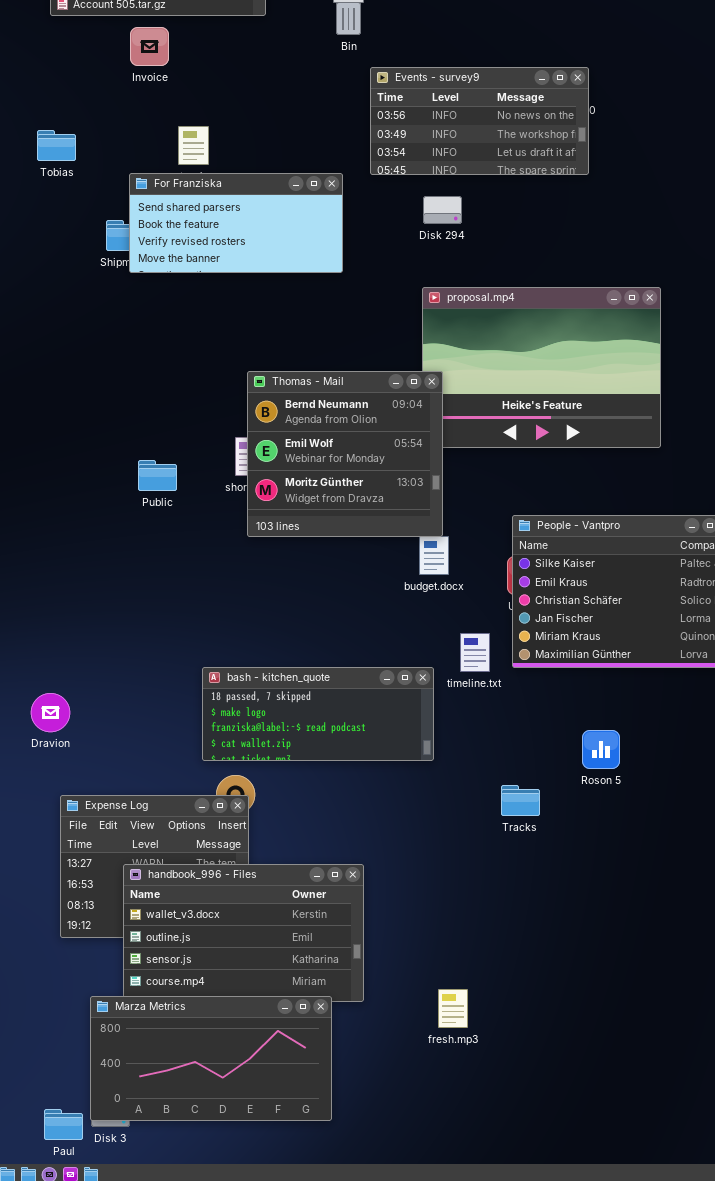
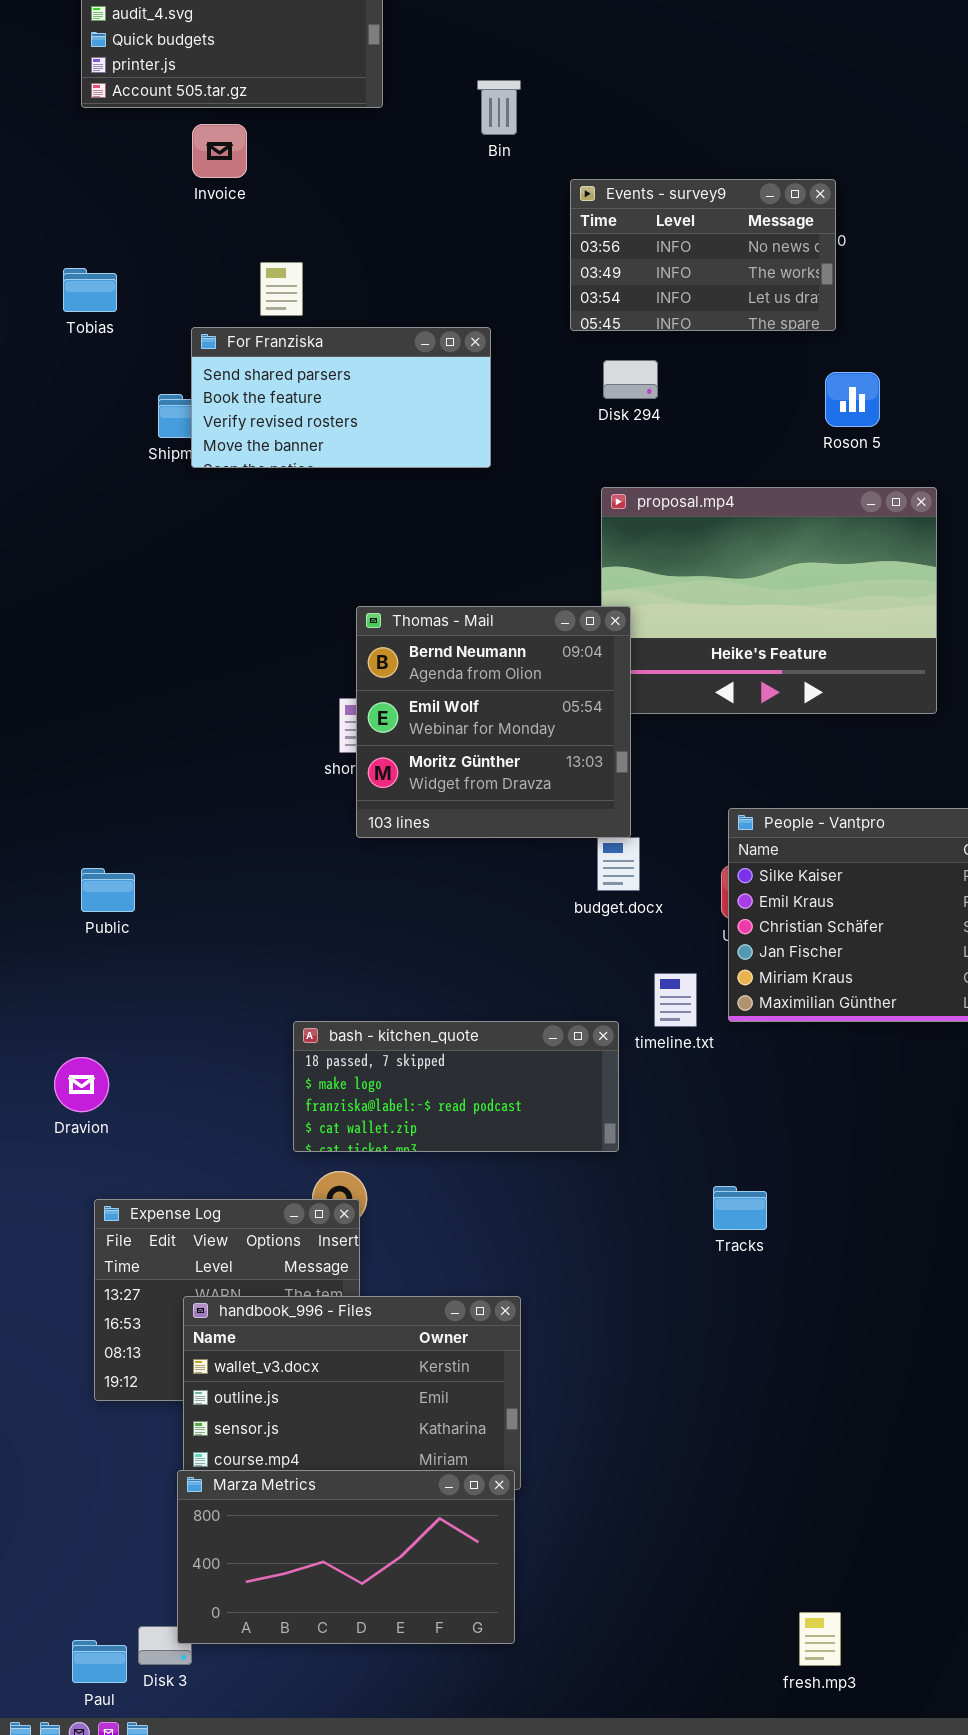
Events - survey9: [370,67,589,175] -> [570,179,836,331], resized
Public: [138,460,177,491] -> [81,868,135,912], moved
Roson 5: [582,730,620,769] -> [825,372,880,427], moved
fresh.mp3: [438,989,468,1028] -> [799,1612,841,1666], moved
Marza Metrics: [90,996,332,1121] -> [177,1470,515,1644], moved

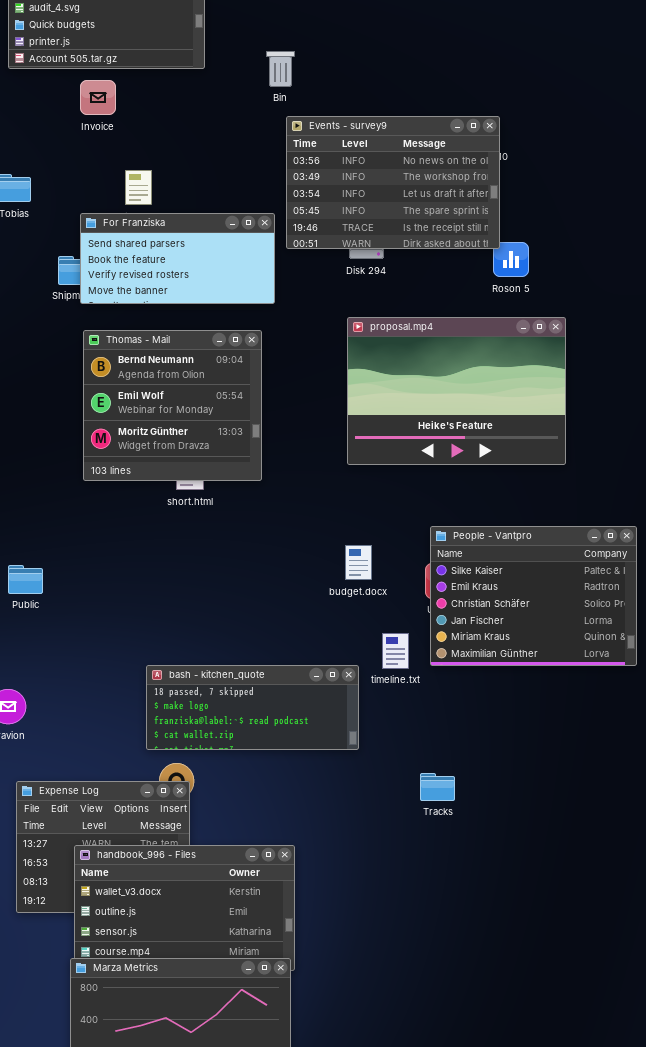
Events - survey9: [570,179,836,331] -> [286,116,500,249], resized
Thomas - Mail: [356,606,631,838] -> [83,330,262,481], moved

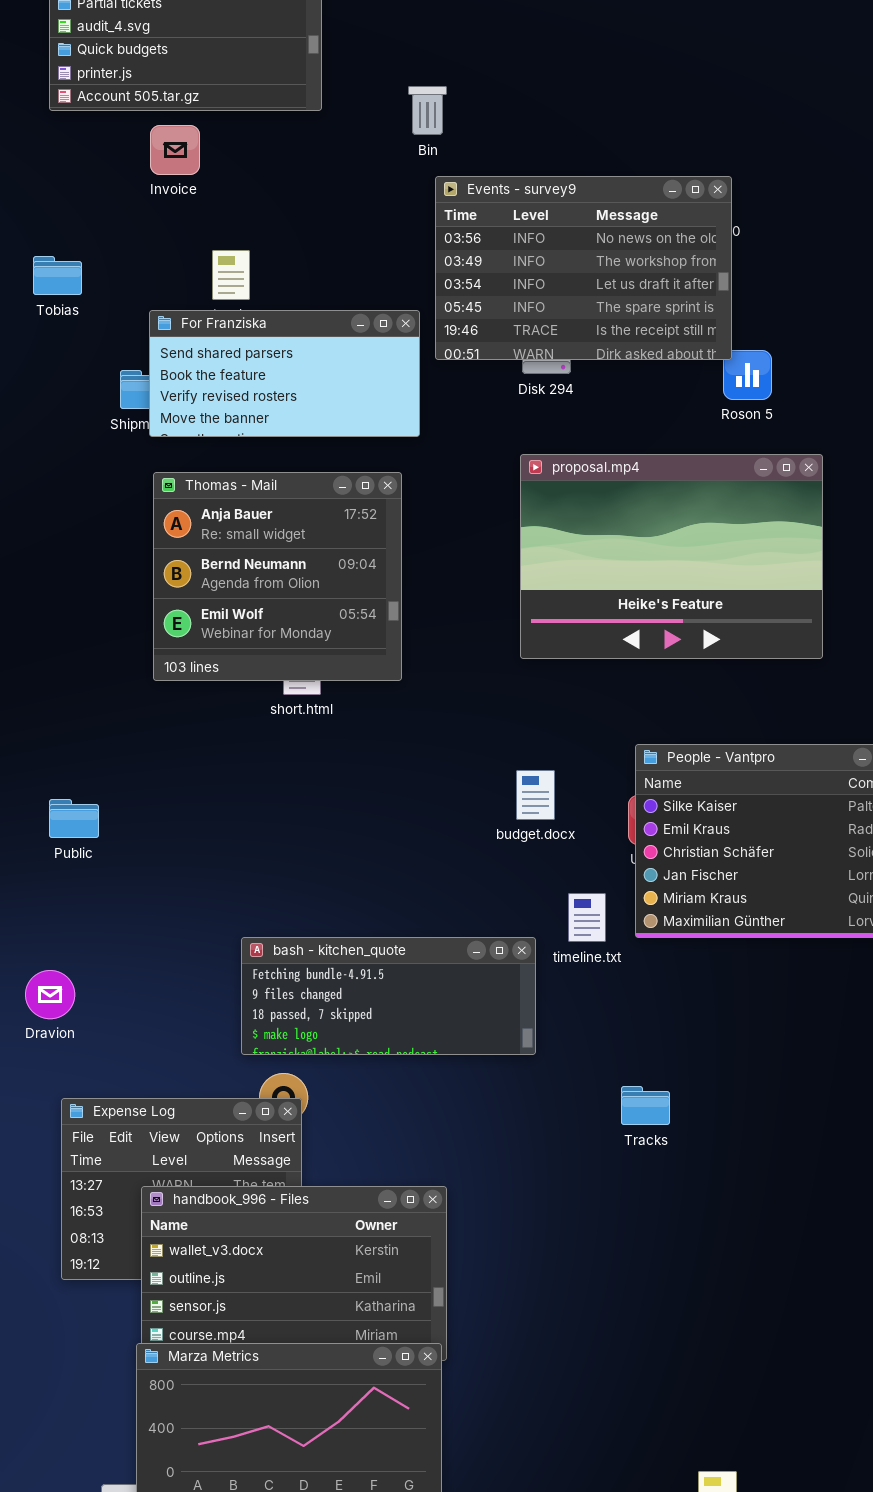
Thomas - Mail: [83,330,262,481] -> [153,472,402,681], scrolled up 1 row
bash - kitchen_quote: [146,665,359,750] -> [241,937,536,1055], scrolled up 2 rows

